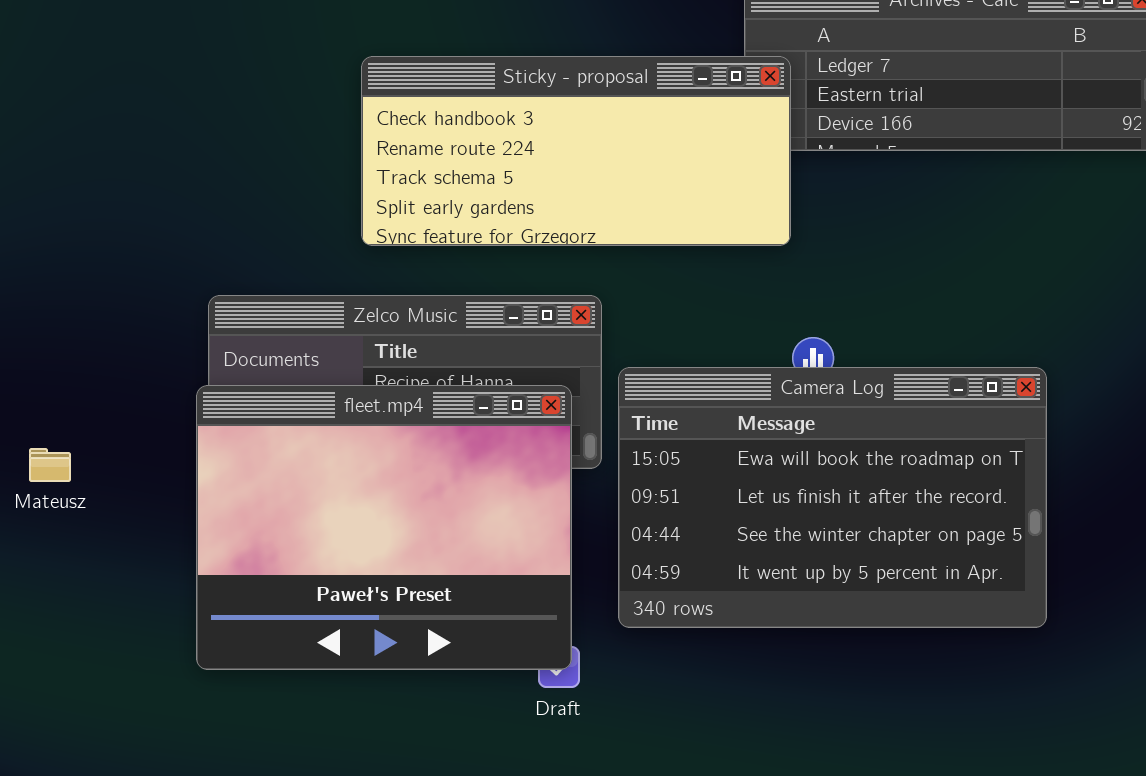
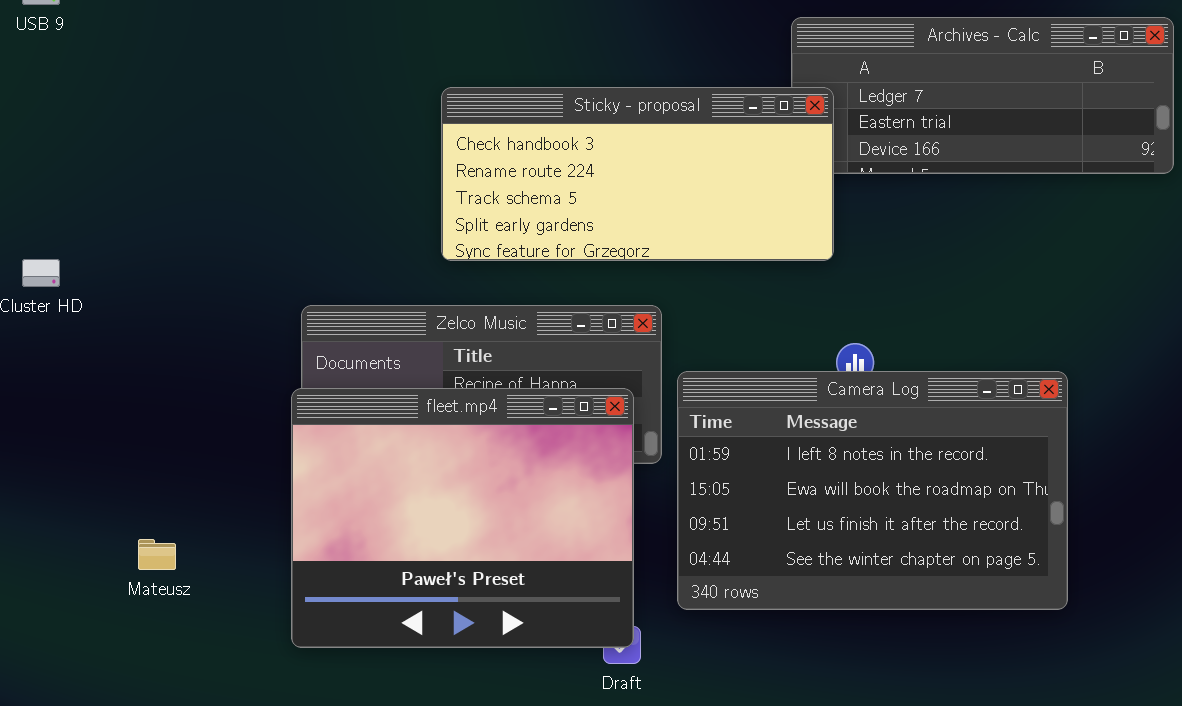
Camera Log: [618,367,1047,628] -> [677,371,1068,610], scrolled up 1 row
Mateusz: [29,448,71,482] -> [138,539,176,570], moved

